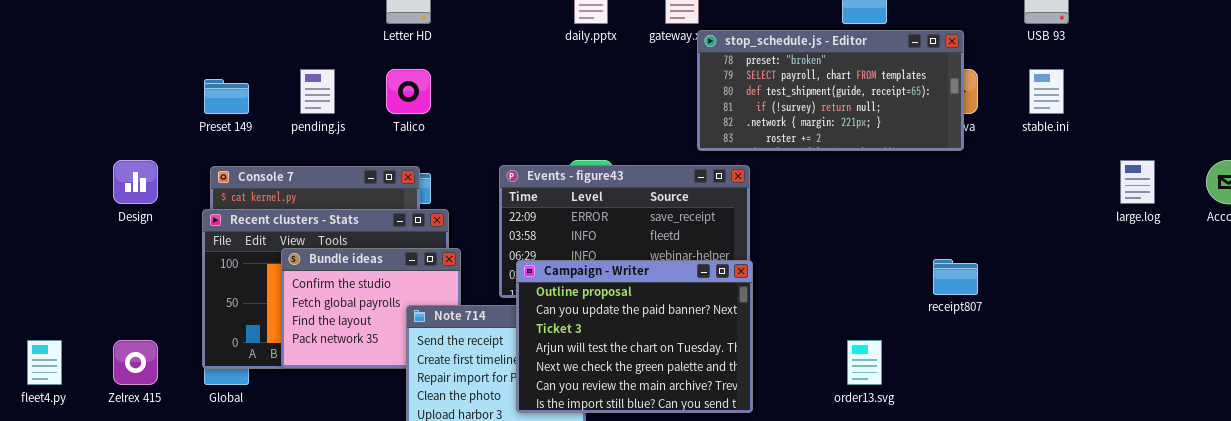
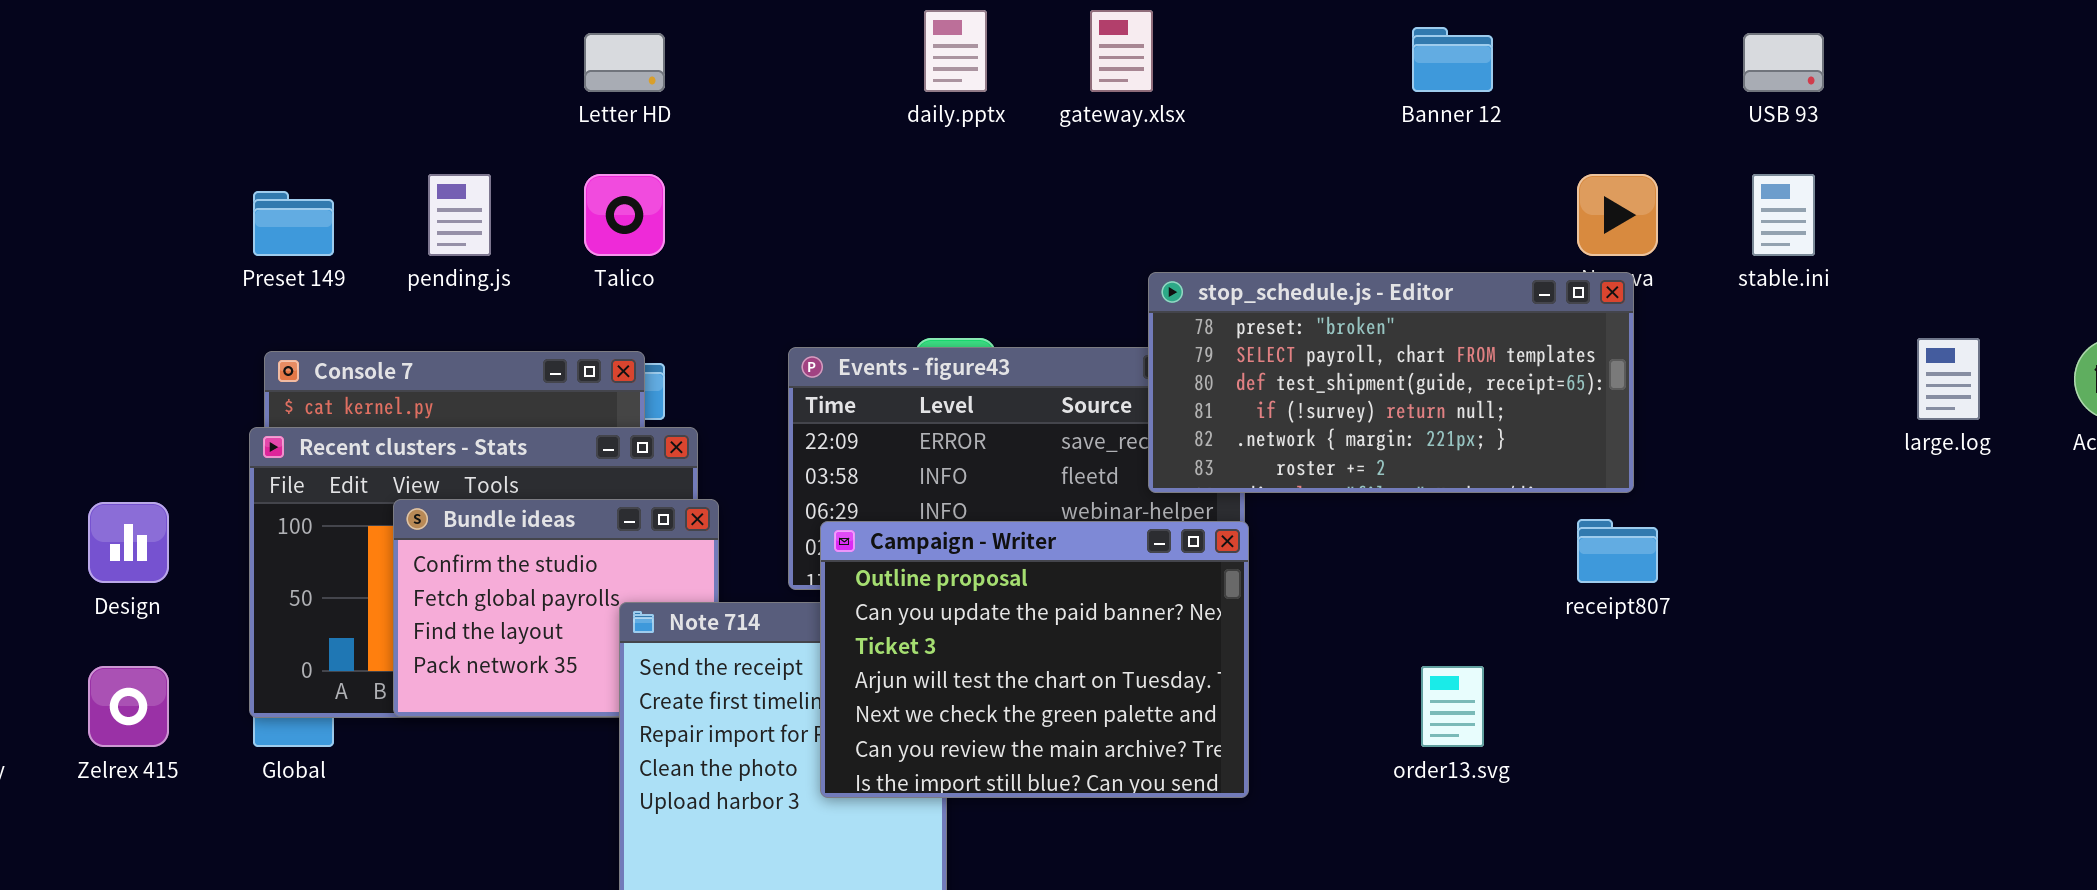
stop_schedule.js - Editor: [697,30,964,151] -> [1148,272,1634,493], moved
Design: [113,160,158,204] -> [88,502,169,583], moved

